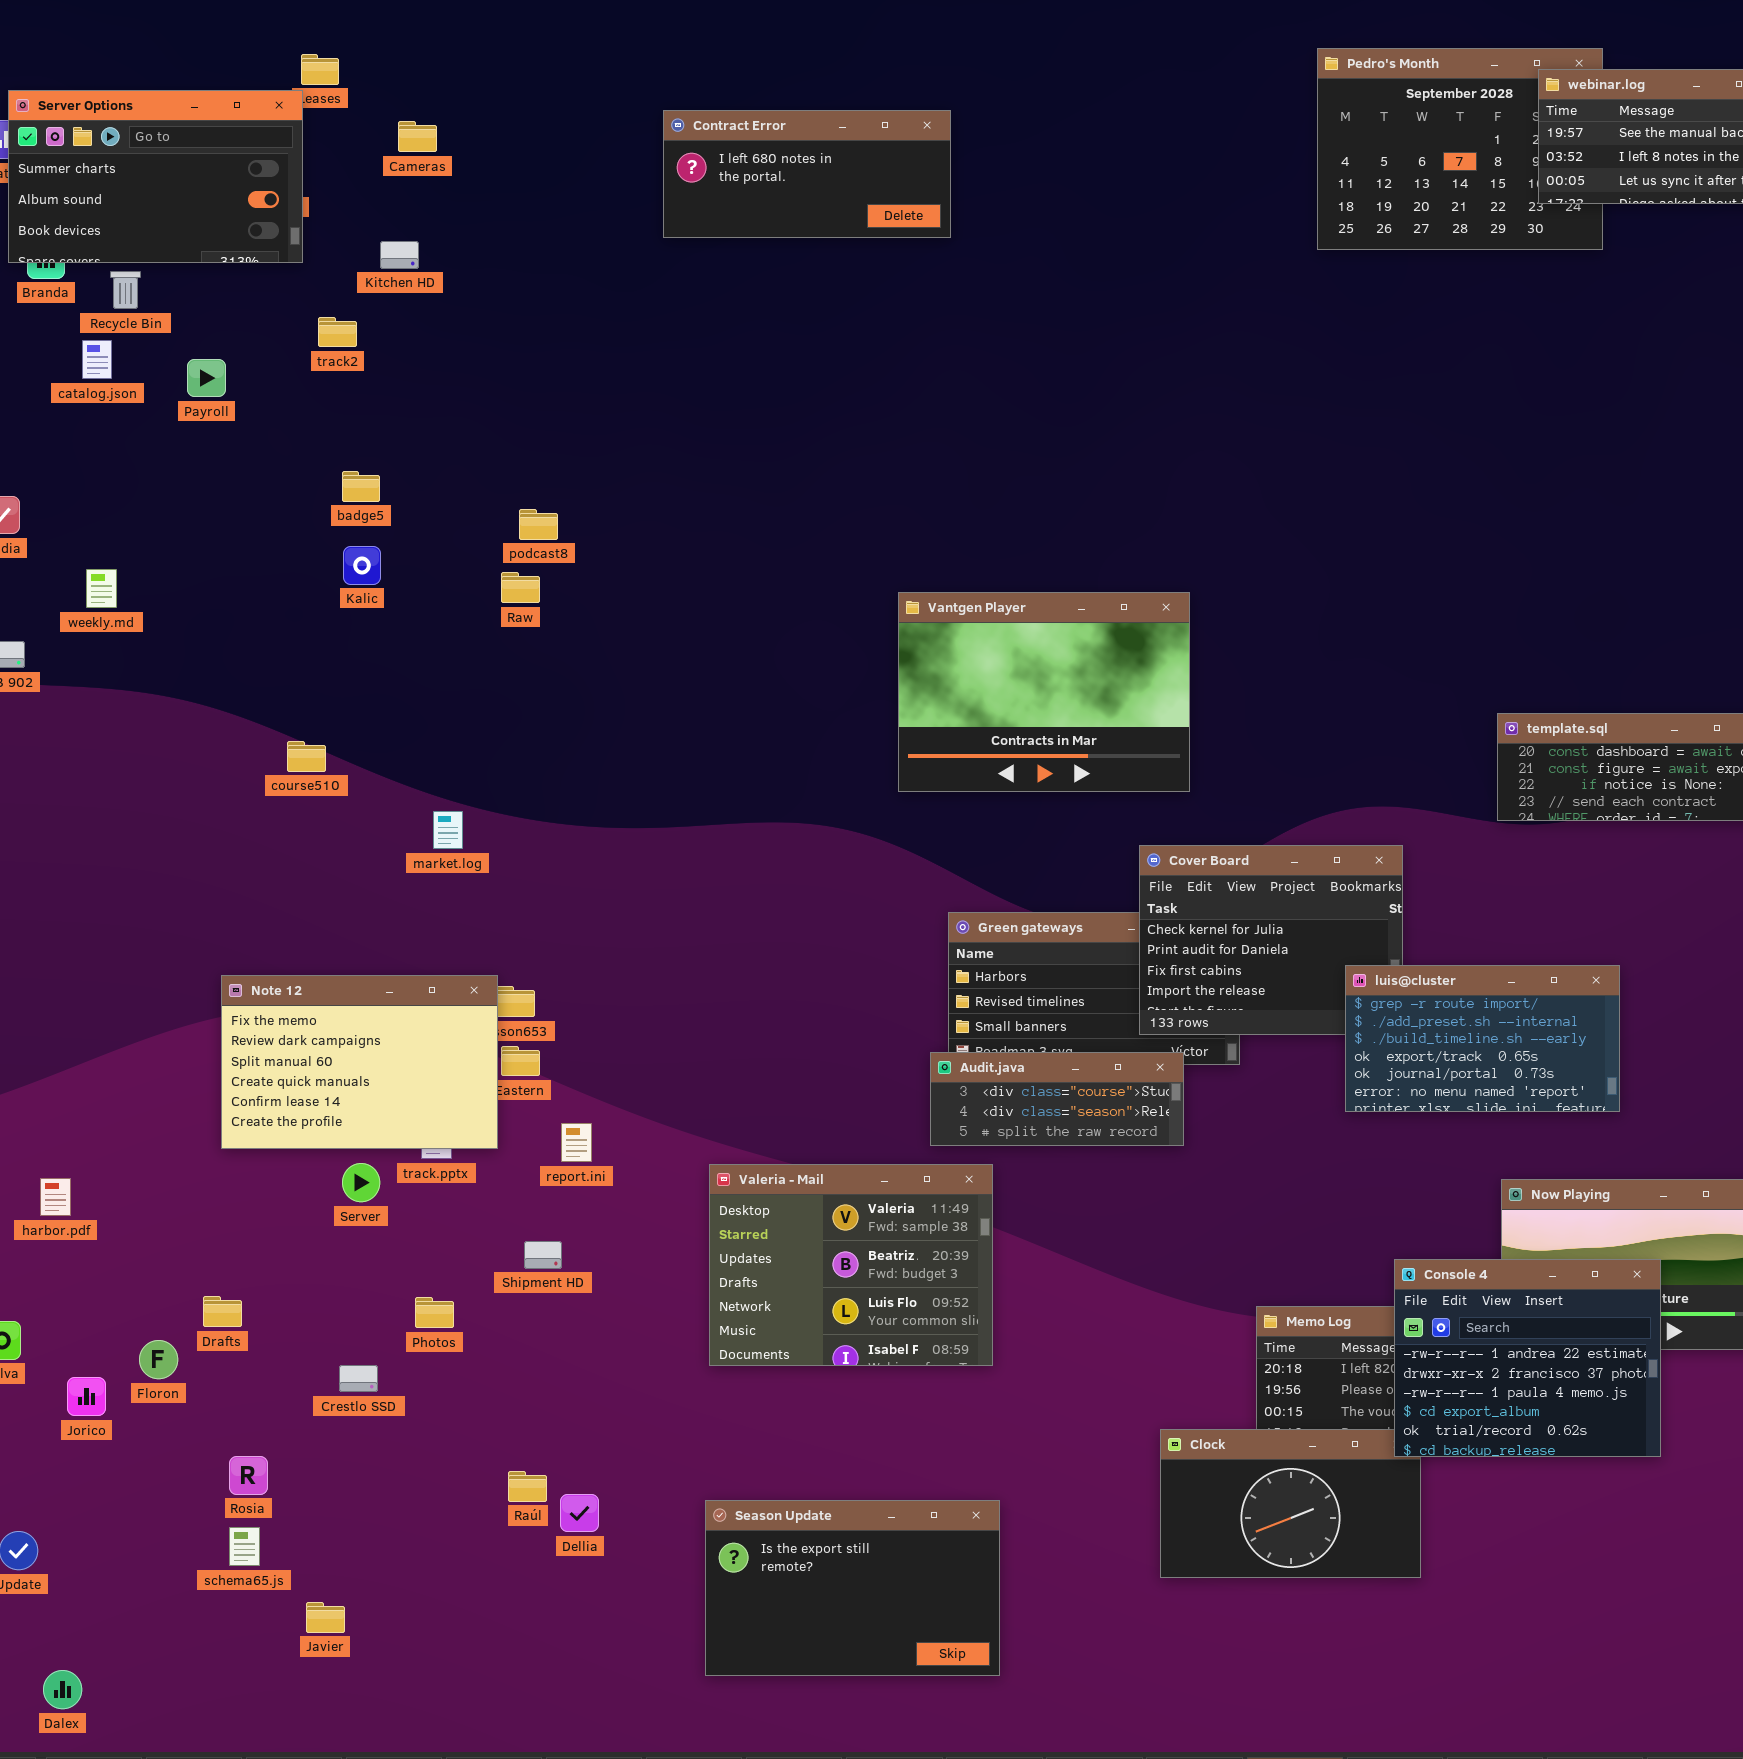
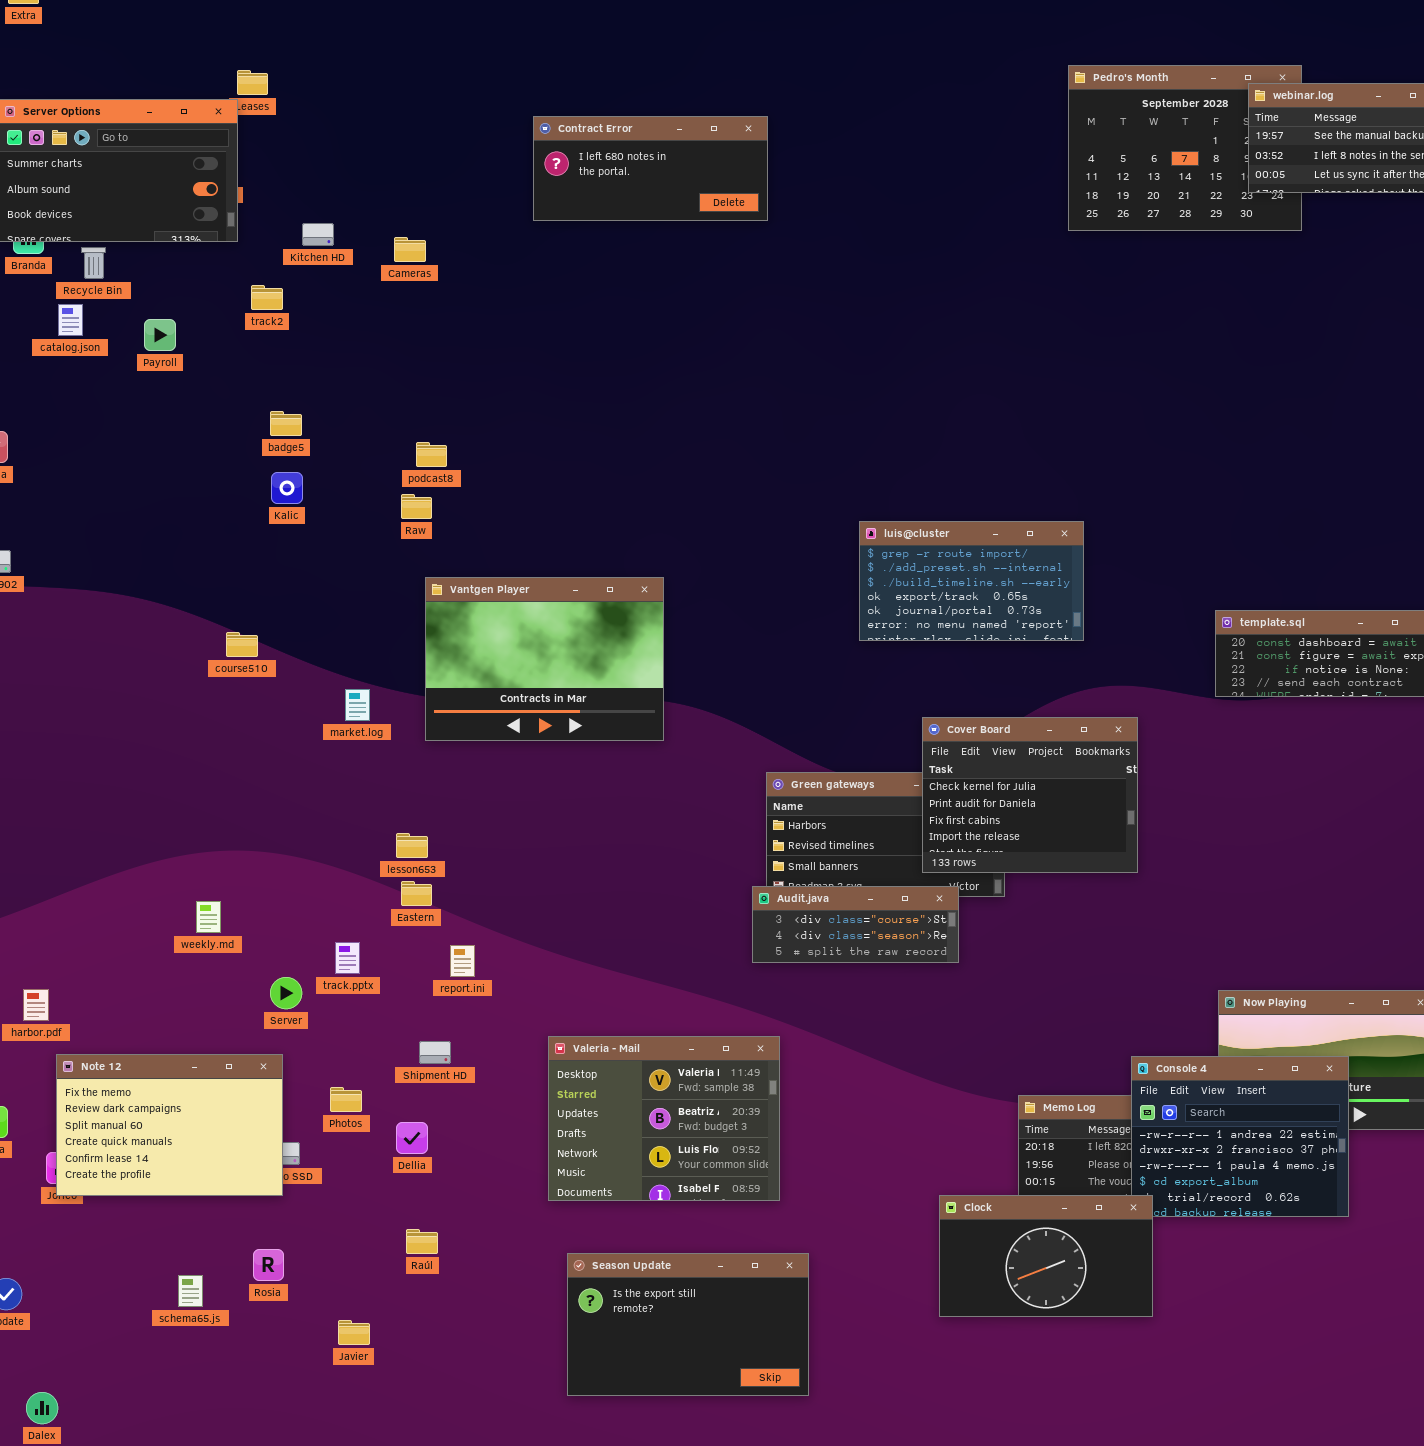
Cameras: [398,121,437,152] -> [394,237,426,262], moved
weekly.md: [86,569,117,608] -> [196,901,221,933], moved
Vantgen Player: [898,592,1190,792] -> [425,577,664,741], moved
luis@cluster: [1345,965,1620,1112] -> [859,521,1084,641], moved
Note 12: [221,975,498,1149] -> [56,1054,283,1196], moved
Valeria - Mail: [709,1164,993,1366] -> [548,1036,780,1201], moved
Clock: [1160,1429,1421,1578] -> [939,1195,1153,1317], raised
Rosia: [229,1456,268,1495] -> [253,1249,284,1281], moved
Dellia: [560,1494,599,1532] -> [396,1122,428,1154], moved
Javier: [306,1602,345,1633] -> [338,1320,370,1345], moved

